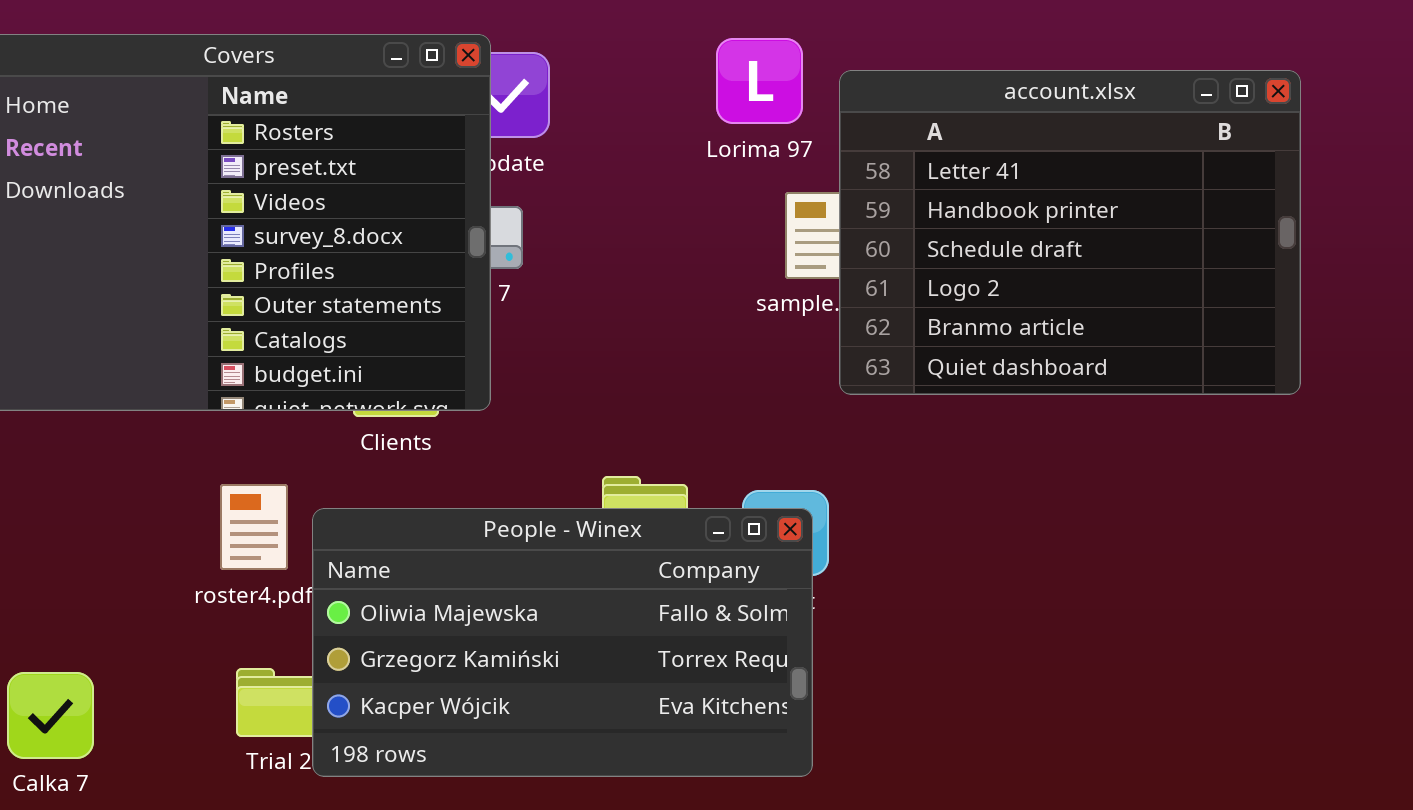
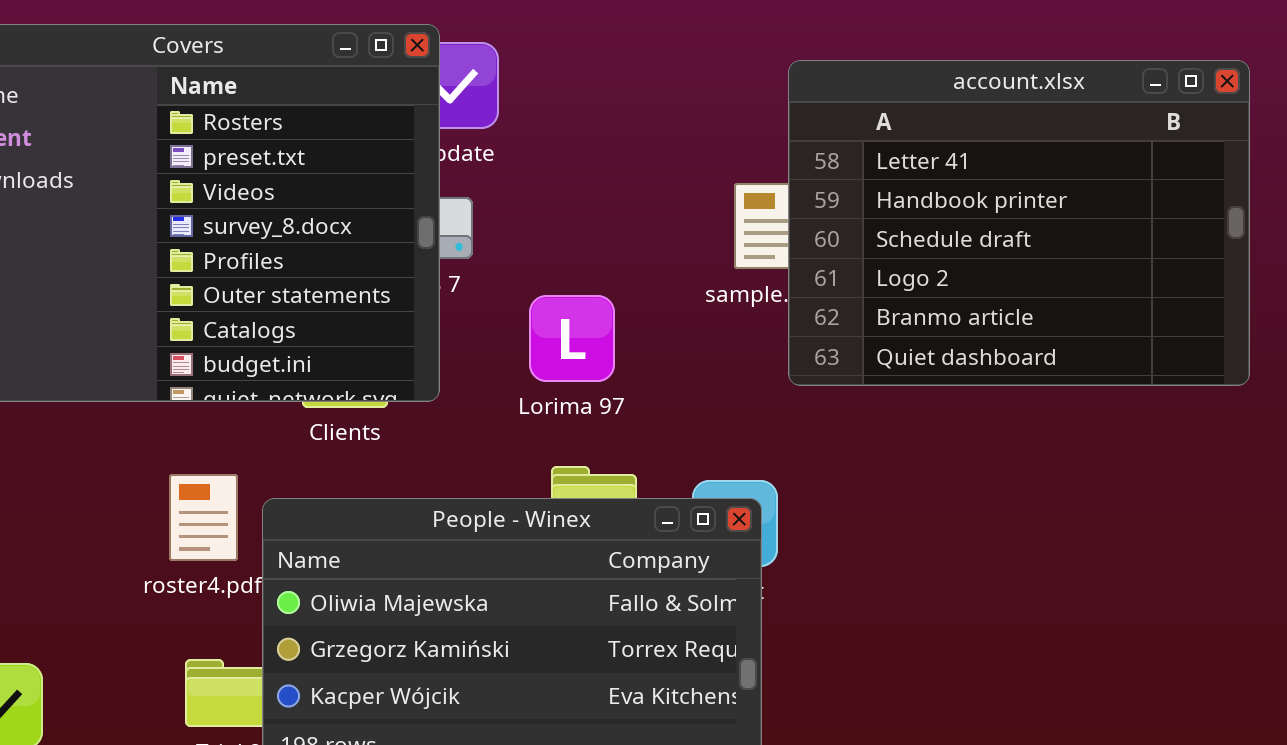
Lorima 97: [716,38,803,124] -> [529,295,615,382], moved

